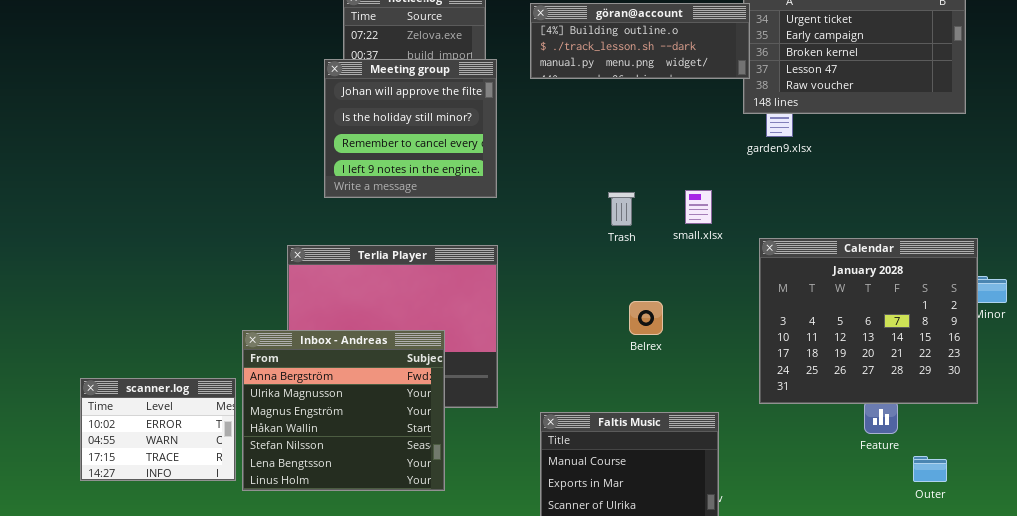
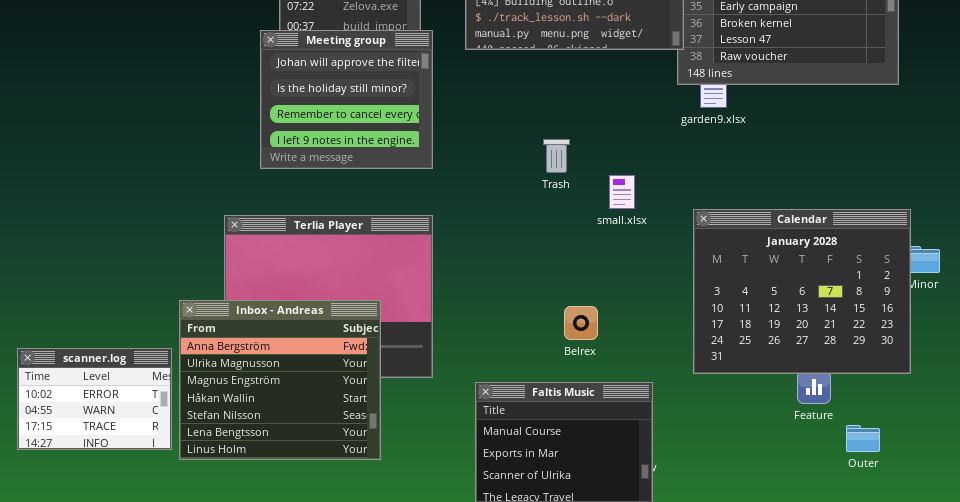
small.xlsx: [685,190,712,224] -> [609,175,635,209], moved
Trash: [608,192,635,226] -> [543,139,570,173], moved
Belrex: [629,301,663,335] -> [564,306,598,340], moved

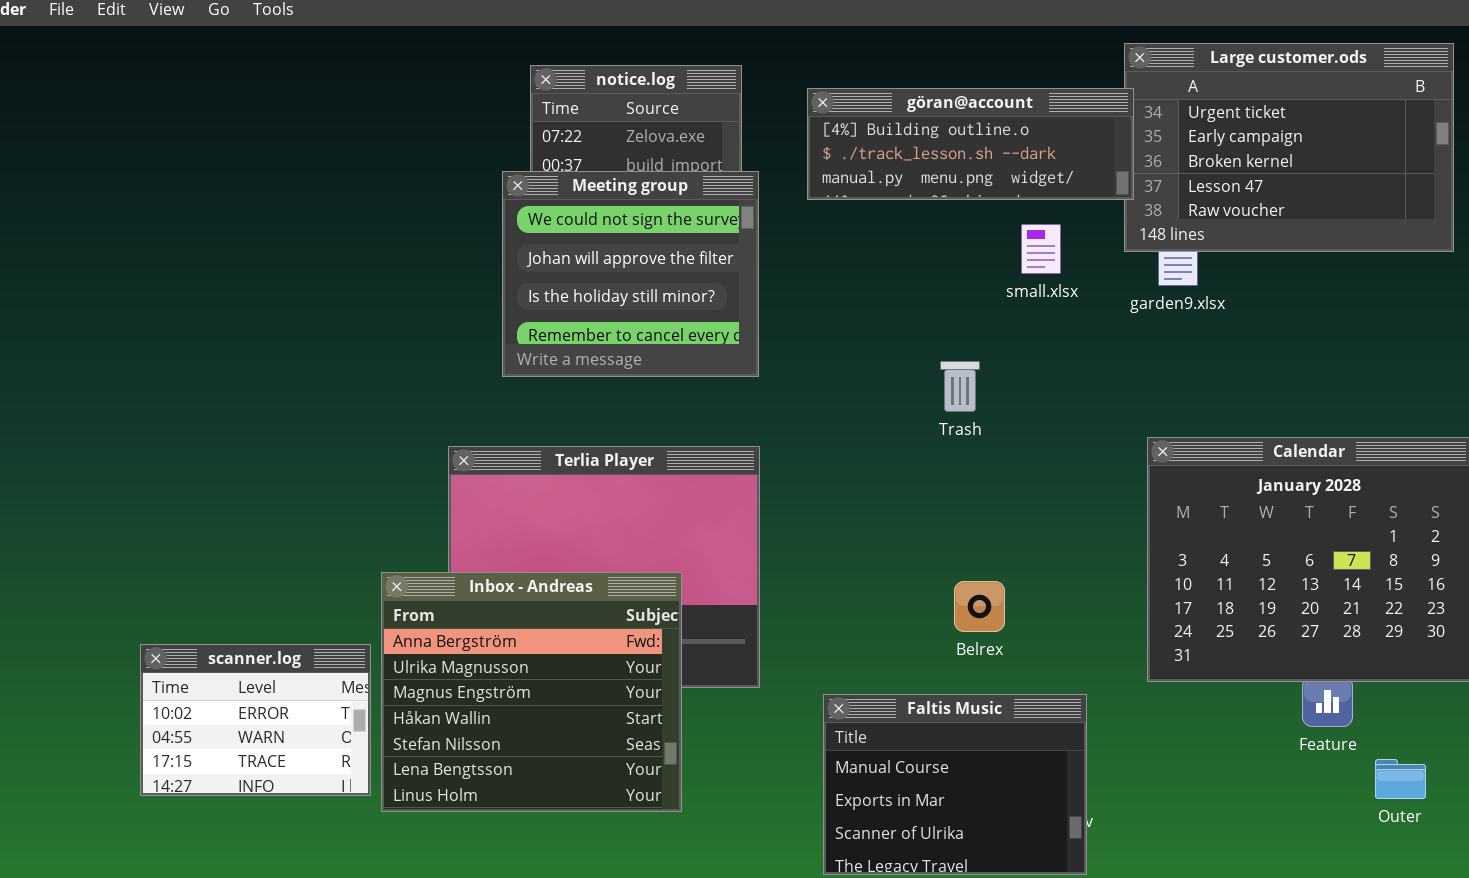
Meeting group: [260,30,433,169] -> [502,171,759,377], scrolled up 1 row
Trash: [543,139,570,173] -> [940,361,980,412], moved
small.xlsx: [609,175,635,209] -> [1021,224,1061,274], moved

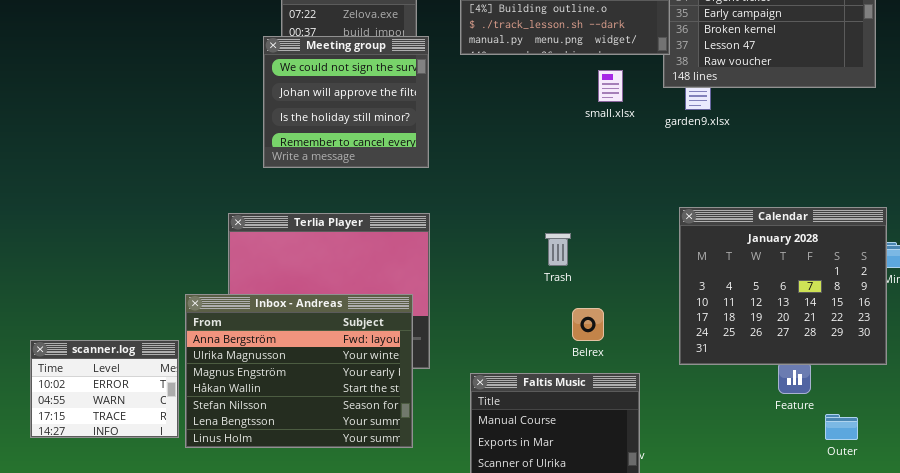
Trash: [940,361,980,412] -> [545,233,571,266], moved
Inbox - Andreas: [381,572,682,812] -> [185,294,413,448], resized
Belrex: [954,581,1005,632] -> [572,308,604,341], moved

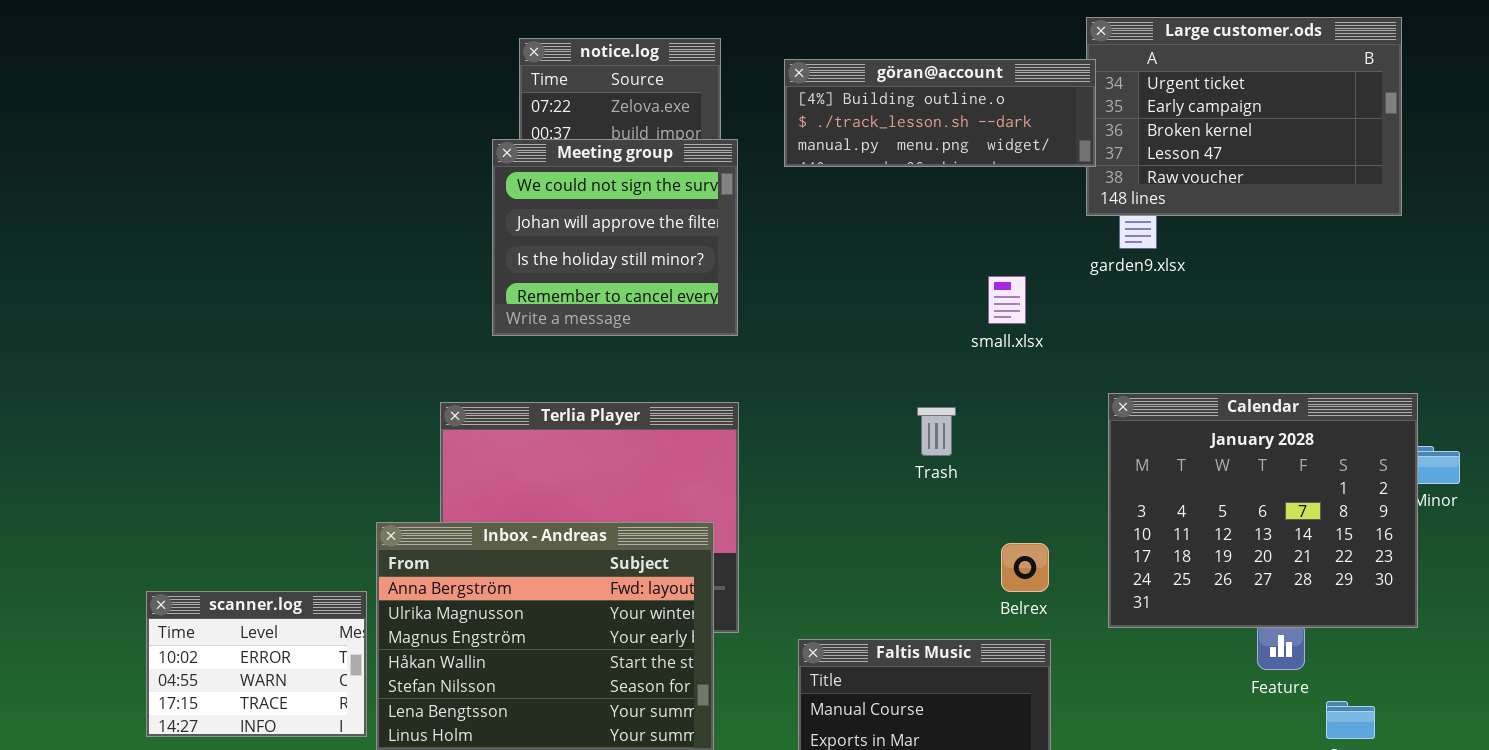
small.xlsx: [598,70,623,102] -> [988,276,1026,324], moved
Trash: [545,233,571,266] -> [917,407,956,456], moved
Belrex: [572,308,604,341] -> [1001,543,1049,592], moved

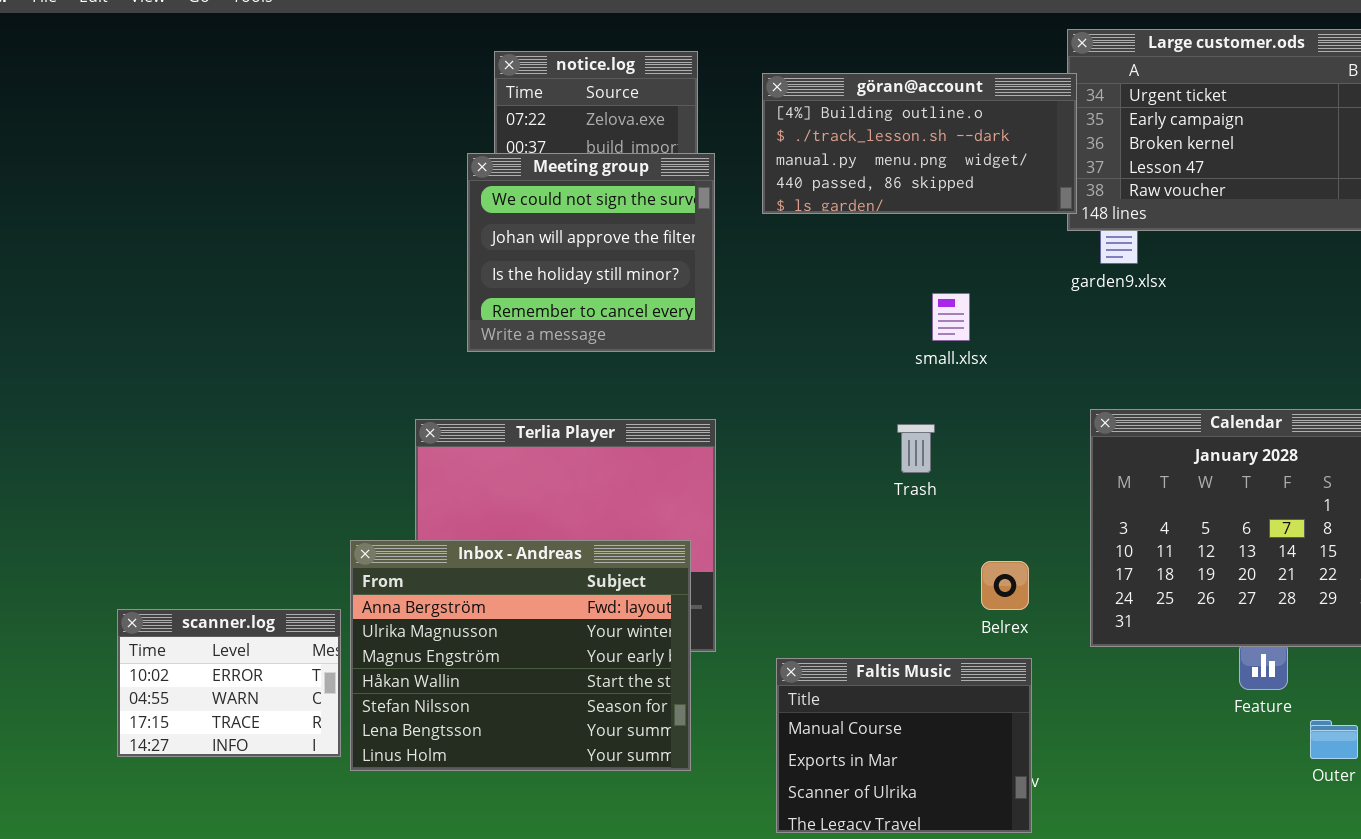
göran@account: [784,59,1096,167] -> [762,73,1077,214], resized
small.xlsx: [988,276,1026,324] -> [932,293,970,341], moved

